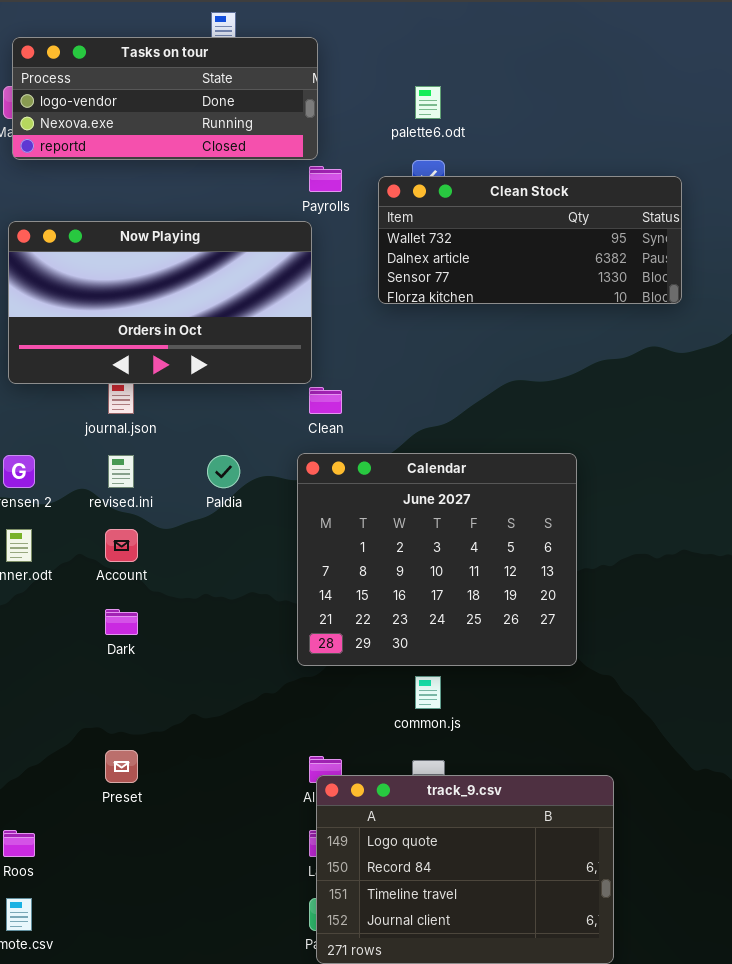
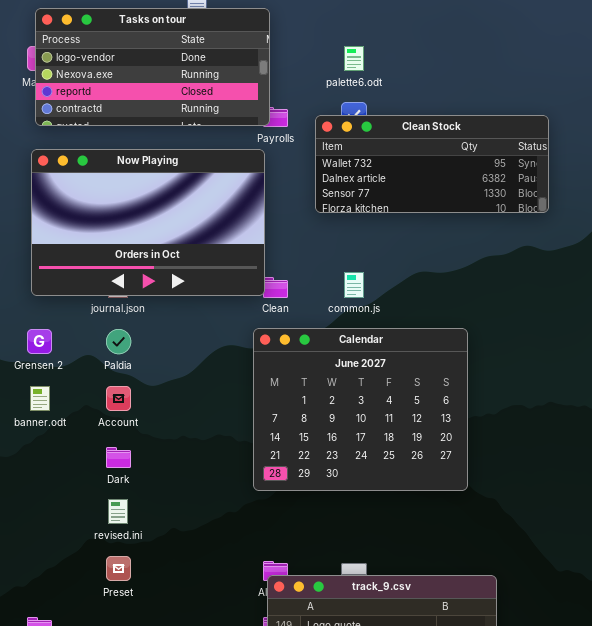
Tasks on tour: [12,37,318,160] -> [35,8,270,126], resized
Now Playing: [8,221,312,384] -> [31,149,265,296], resized
revised.ini: [108,455,134,488] -> [108,499,128,524], moved
Paldia: [207,455,240,488] -> [106,329,131,354], moved
common.js: [415,676,441,709] -> [344,272,364,298], moved

